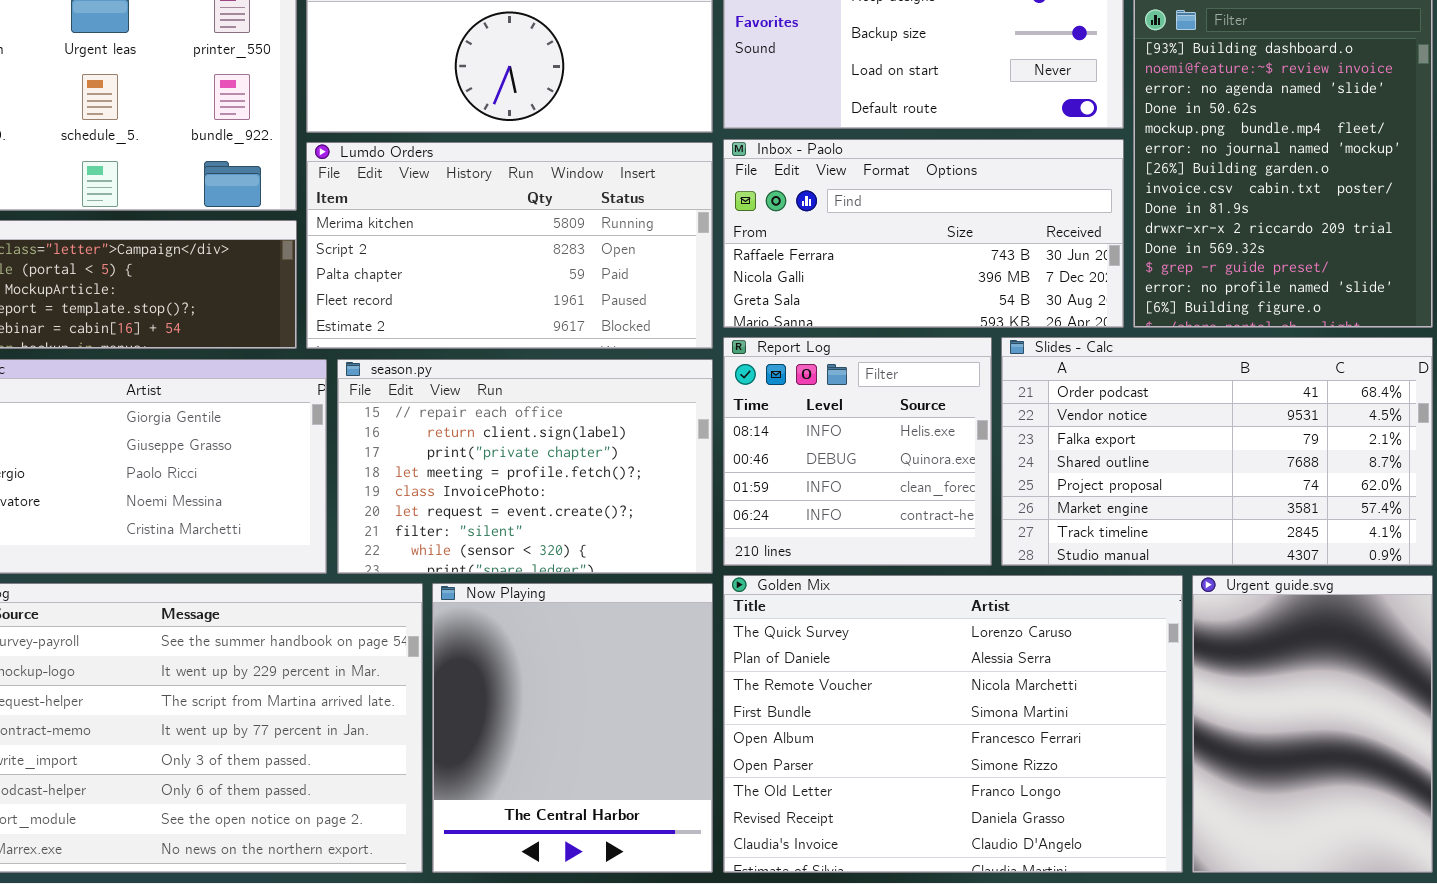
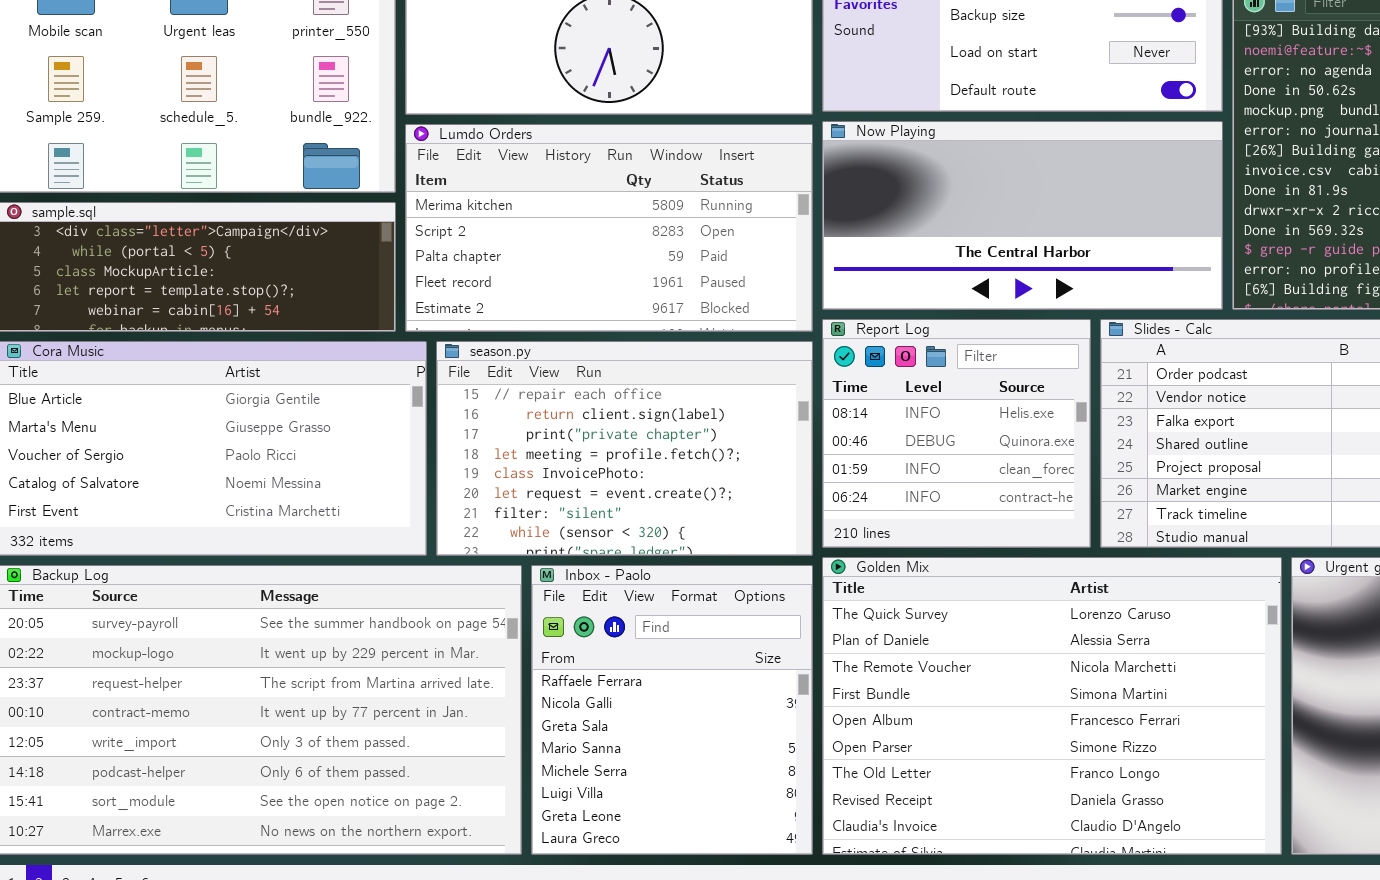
Inbox - Paolo: [723,139,1124,328] -> [531,565,813,855], moved, resized
Now Playing: [432,583,713,873] -> [822,121,1223,310], moved, resized

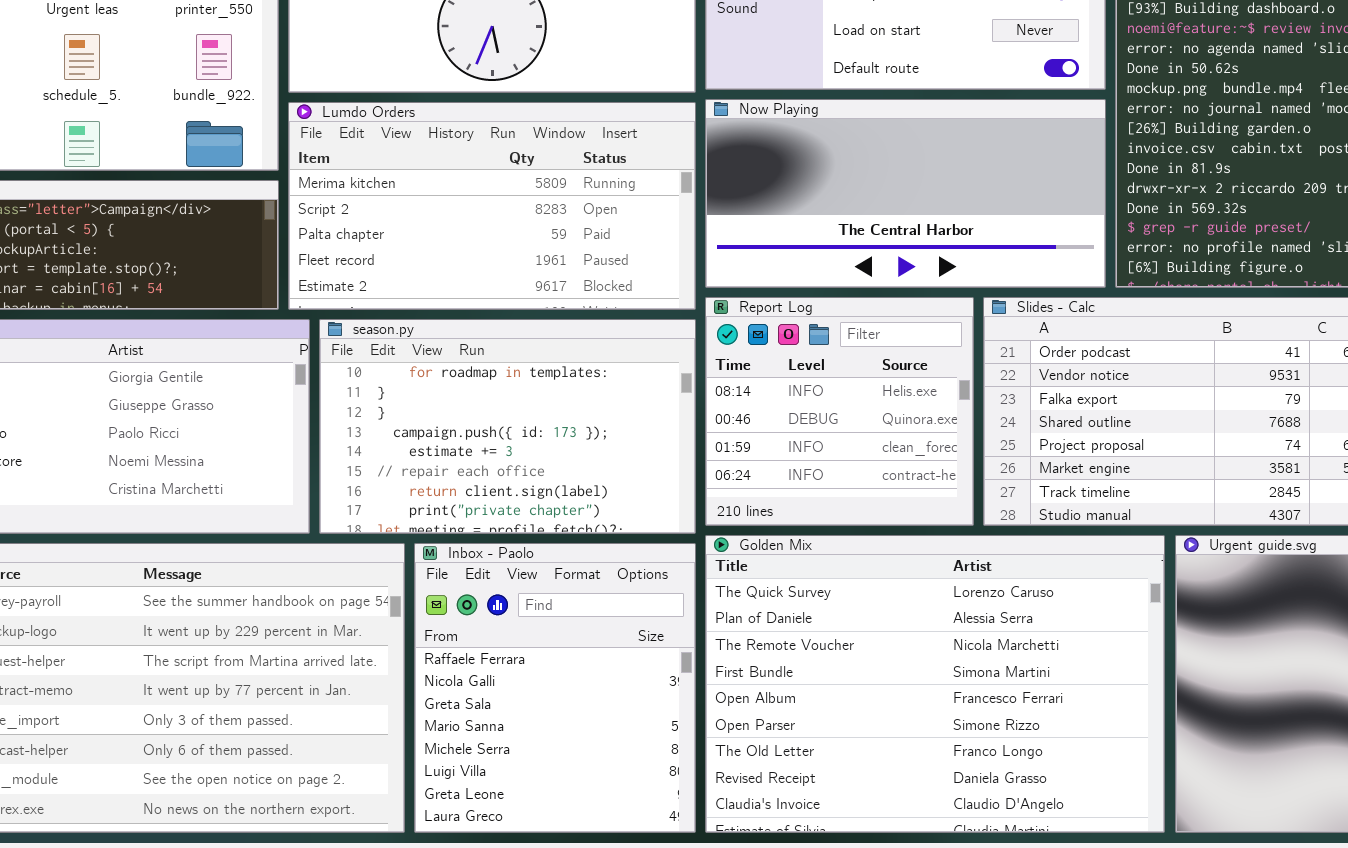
season.py: [436,341,813,556] -> [319,319,696,534], scrolled up 5 rows

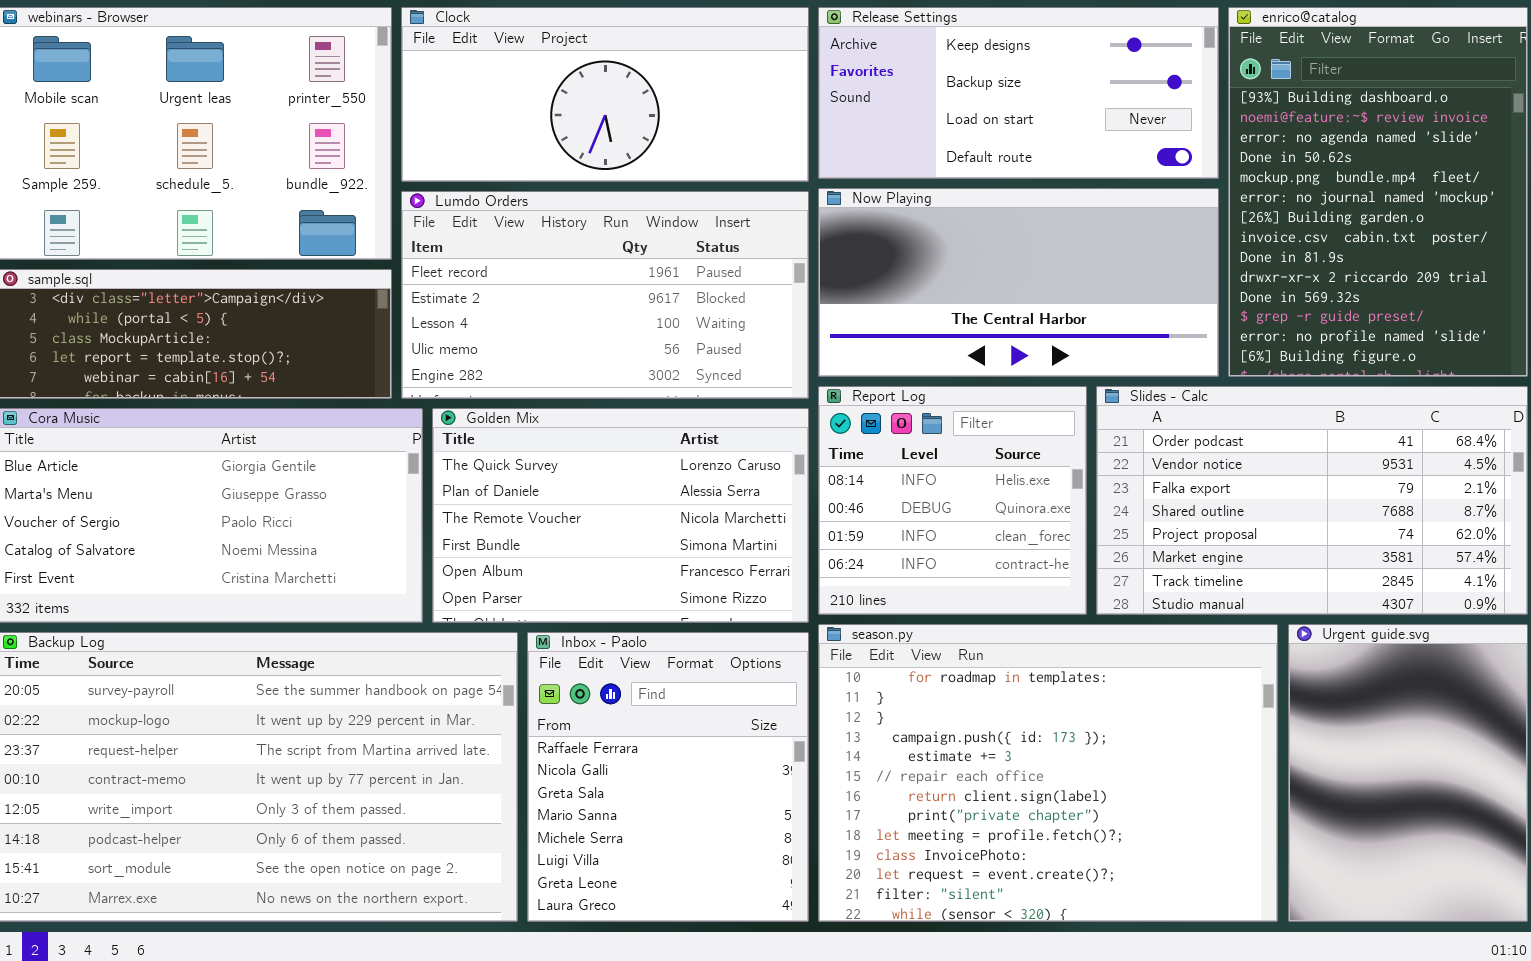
Lumdo Orders: [288,102,696,310] -> [401,191,809,399], scrolled down 3 rows
season.py: [319,319,696,534] -> [818,624,1278,922], moved, resized
Golden Mix: [705,535,1165,833] -> [432,408,809,623], moved, resized

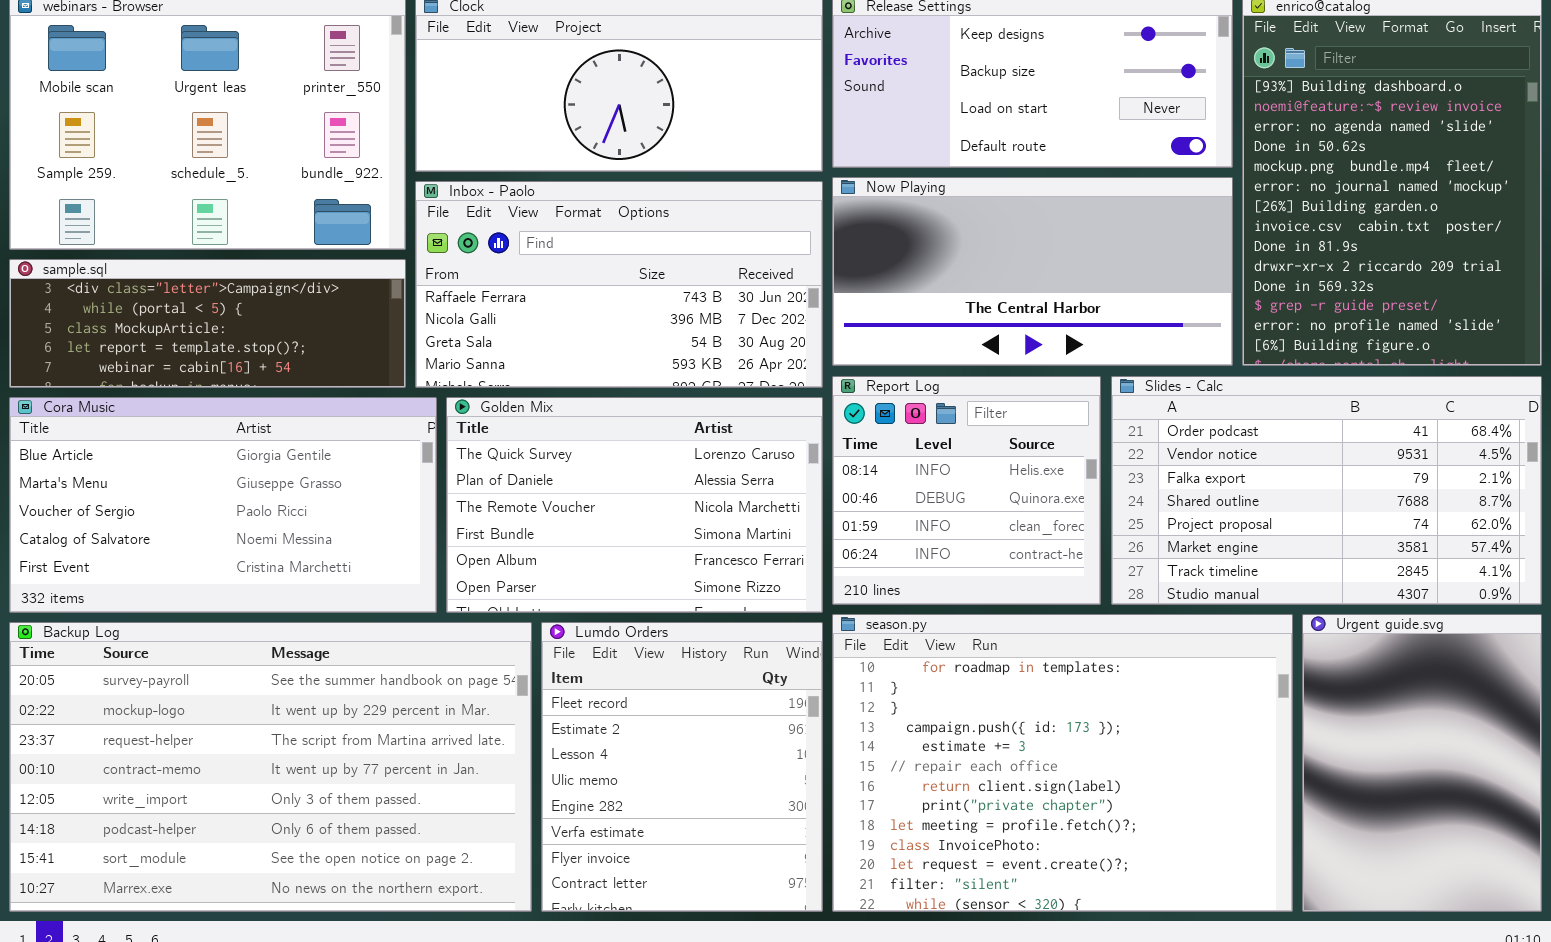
Lumdo Orders: [401,191,809,399] -> [541,622,823,912], moved, resized
Inbox - Paolo: [527,632,809,922] -> [415,181,823,388], moved, resized

